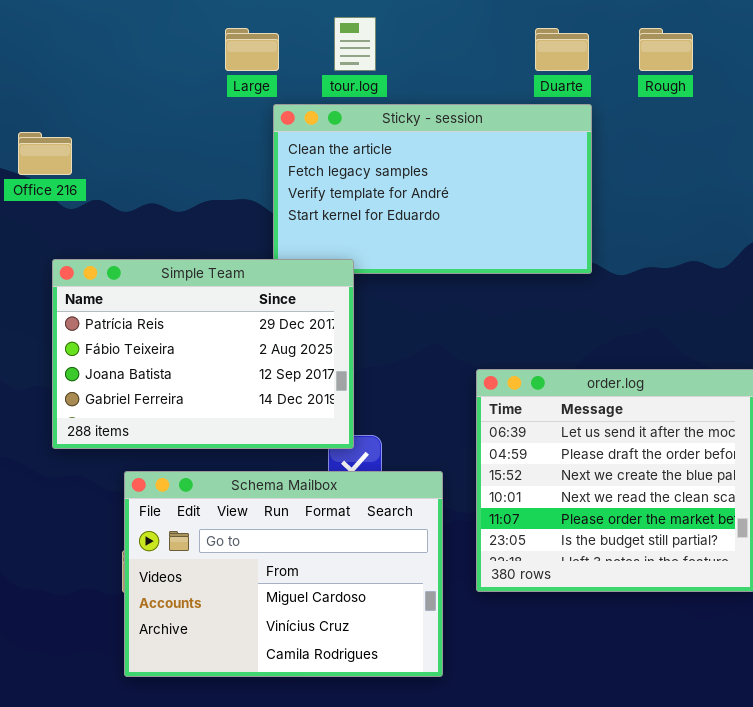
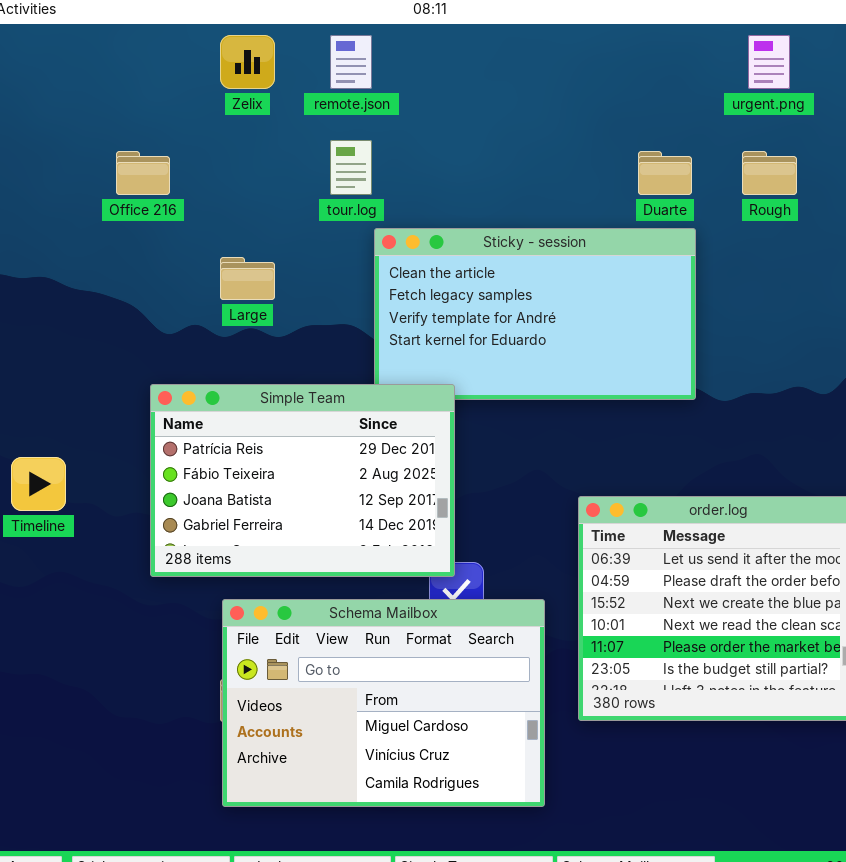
tour.log: [334,17,376,71] -> [330,140,372,195], moved
Large: [225,28,279,71] -> [220,257,275,300], moved
Office 216: [18,132,72,175] -> [116,151,170,195], moved

